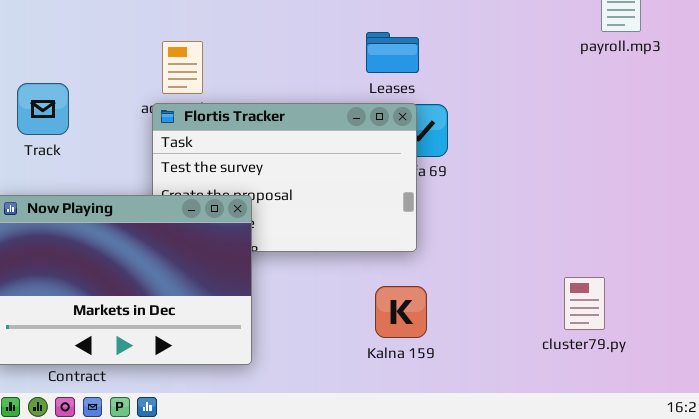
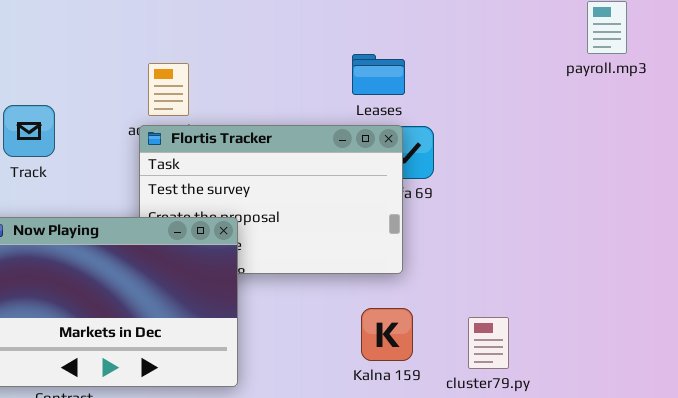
cluster79.py: [564,277,605,330] -> [468,317,509,369], moved

